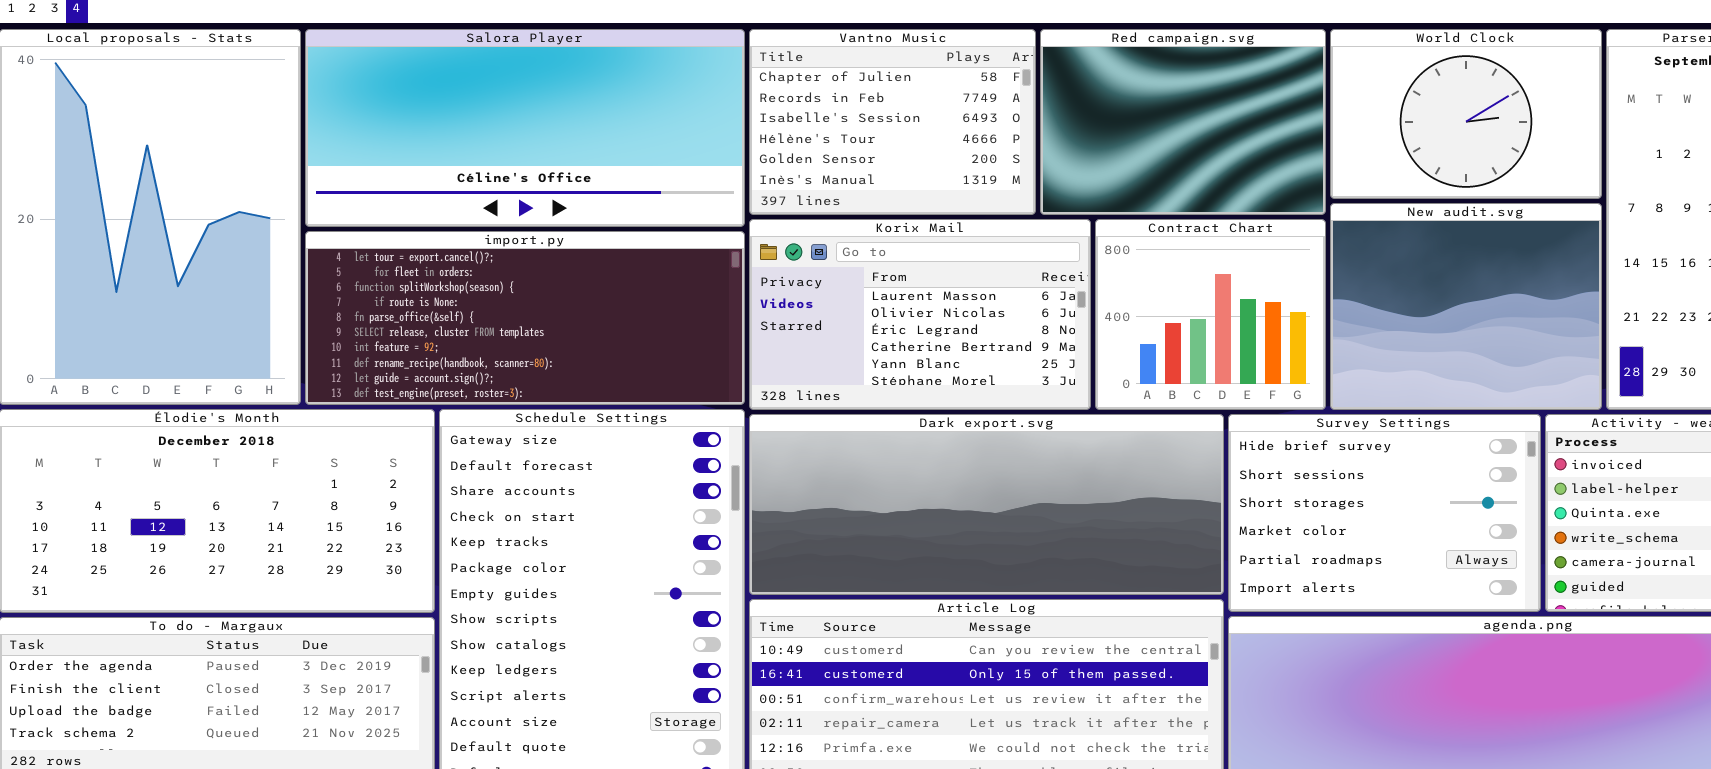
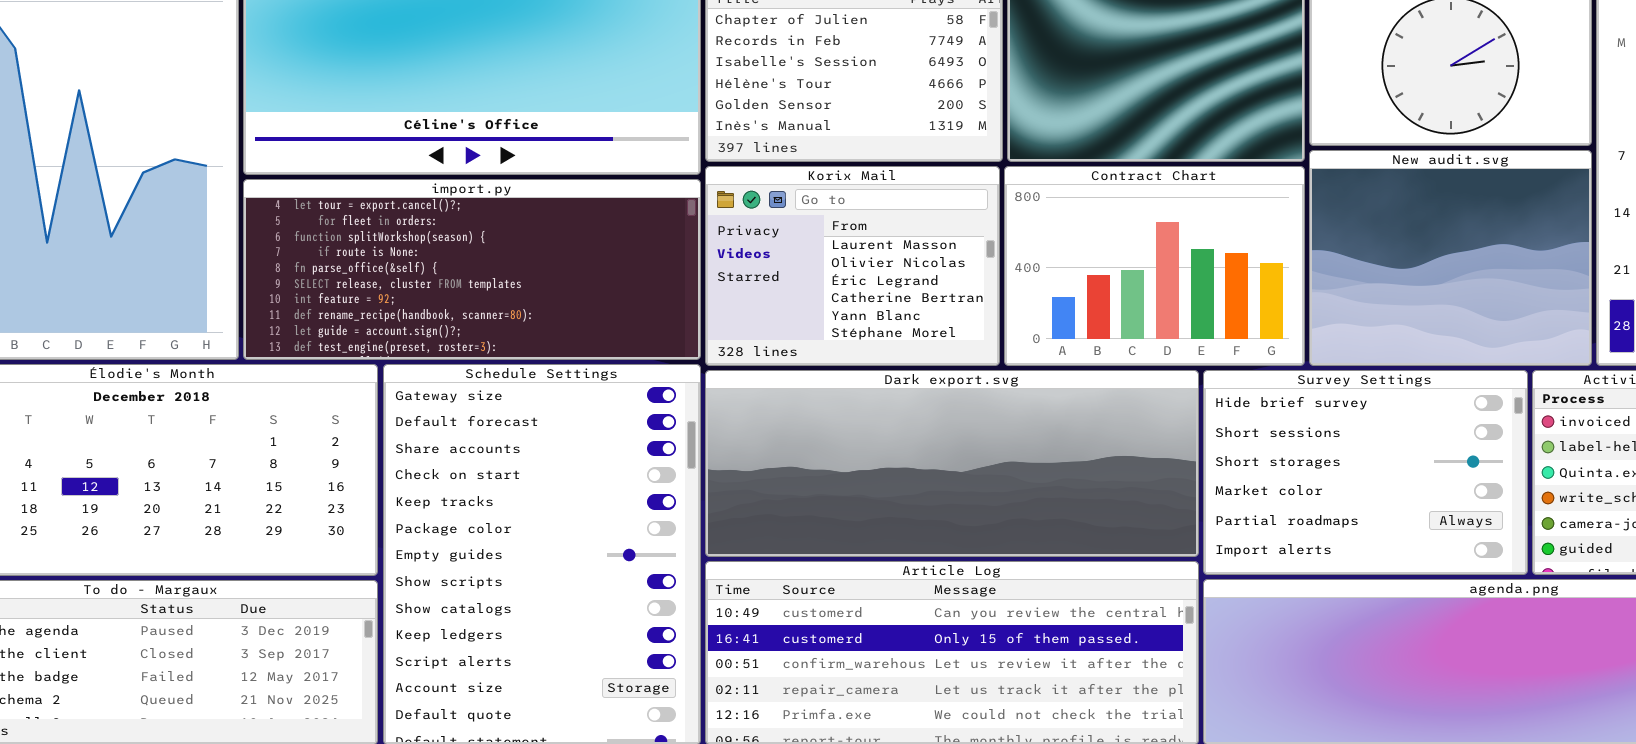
Korix Mail: [749,219,1091,410] -> [705,166,1000,366], resized
Contract Chart: [1095,219,1326,410] -> [1004,166,1305,366], resized

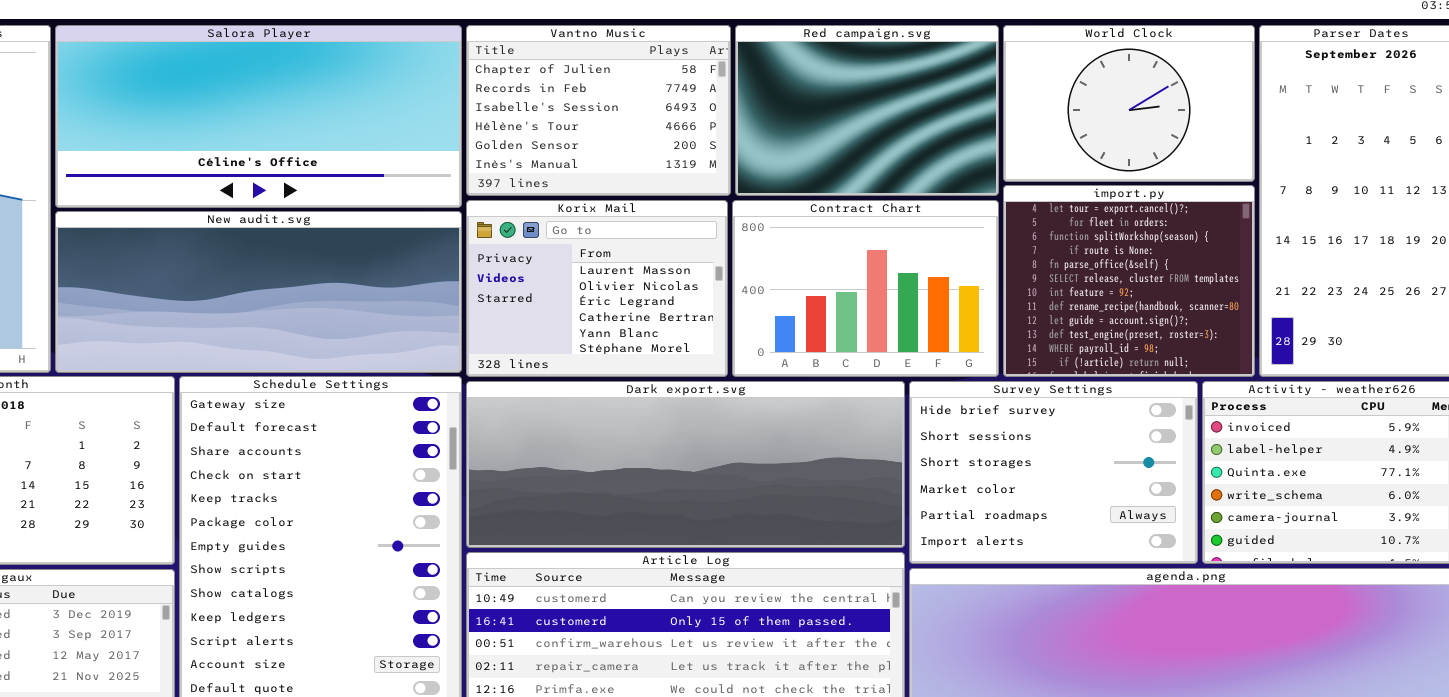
New audit.svg: [1309,150,1592,366] -> [55,211,462,373], moved, resized
import.py: [243,179,701,360] -> [1003,185,1255,377], moved, resized

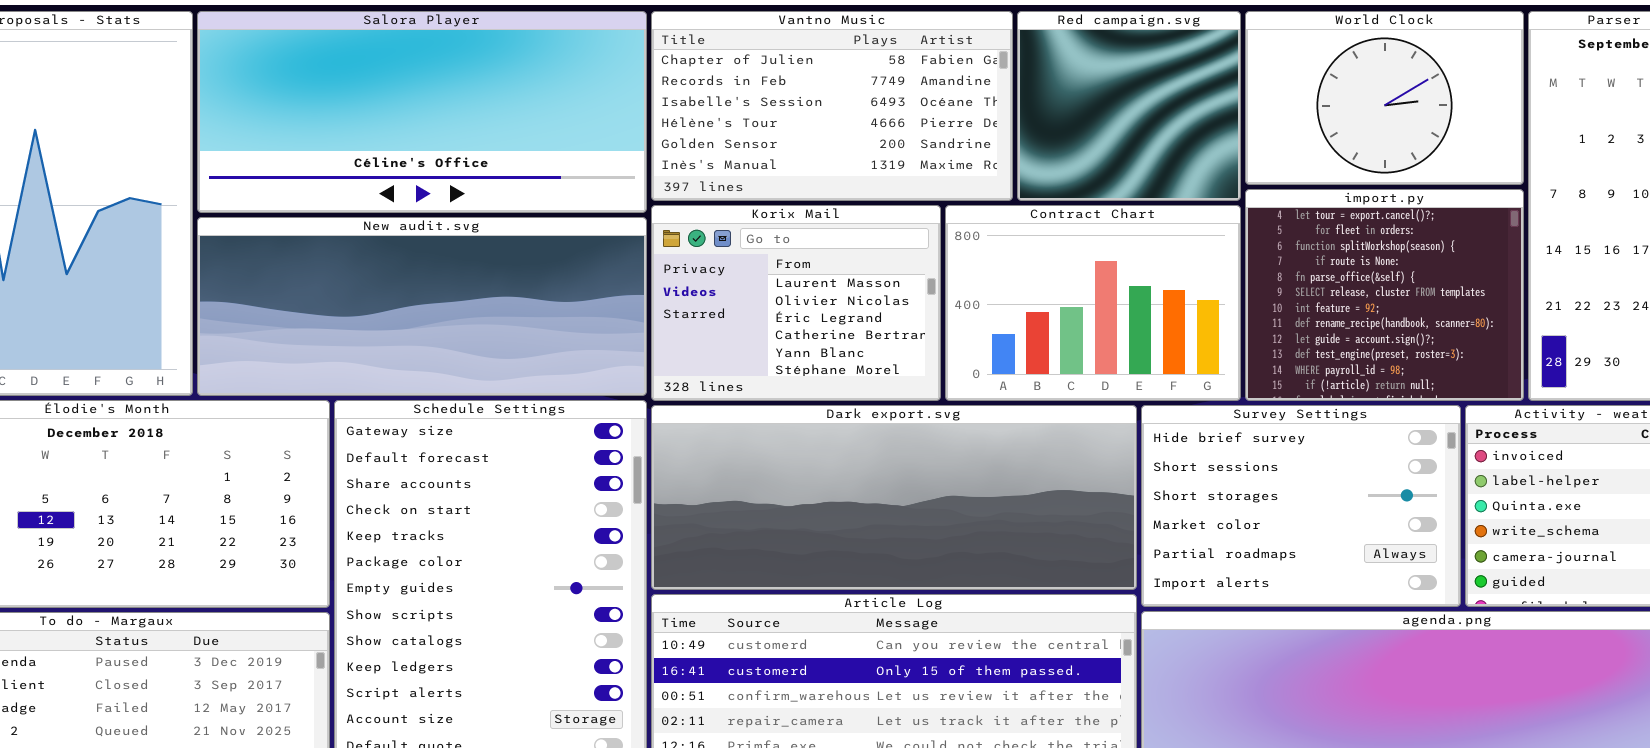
Vantno Music: [466,25,731,196] -> [651,11,1013,201], resized
Red campaign.svg: [735,25,999,196] -> [1017,11,1241,201], resized

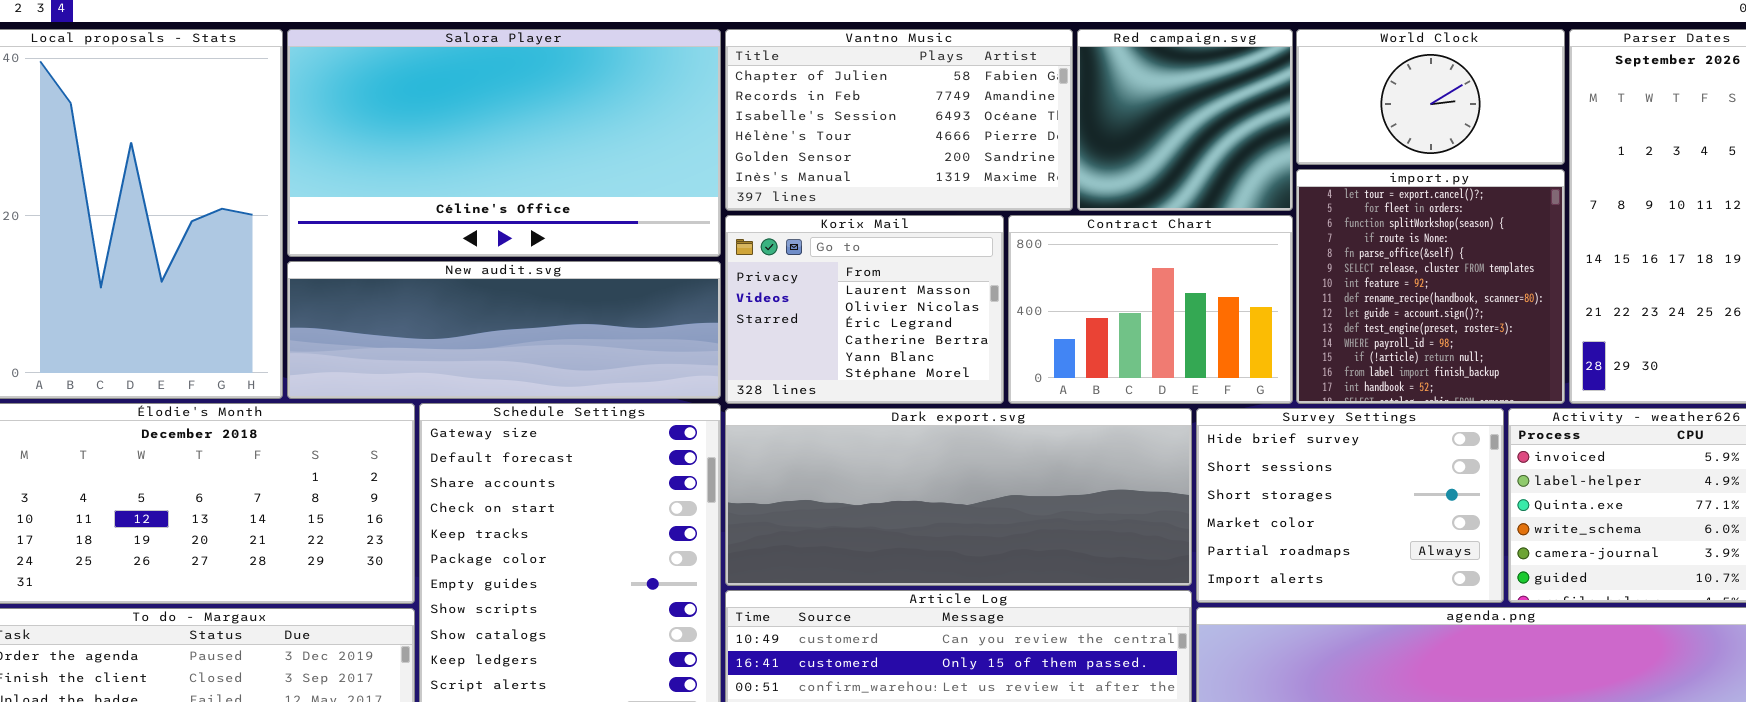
Salora Player: [197,11,647,213] -> [287,29,721,257], resized
World Clock: [1245,11,1524,185] -> [1296,29,1565,165], resized
import.py: [1245,189,1524,401] -> [1296,169,1565,404], resized
New audit.svg: [197,217,647,396] -> [287,261,721,399], resized

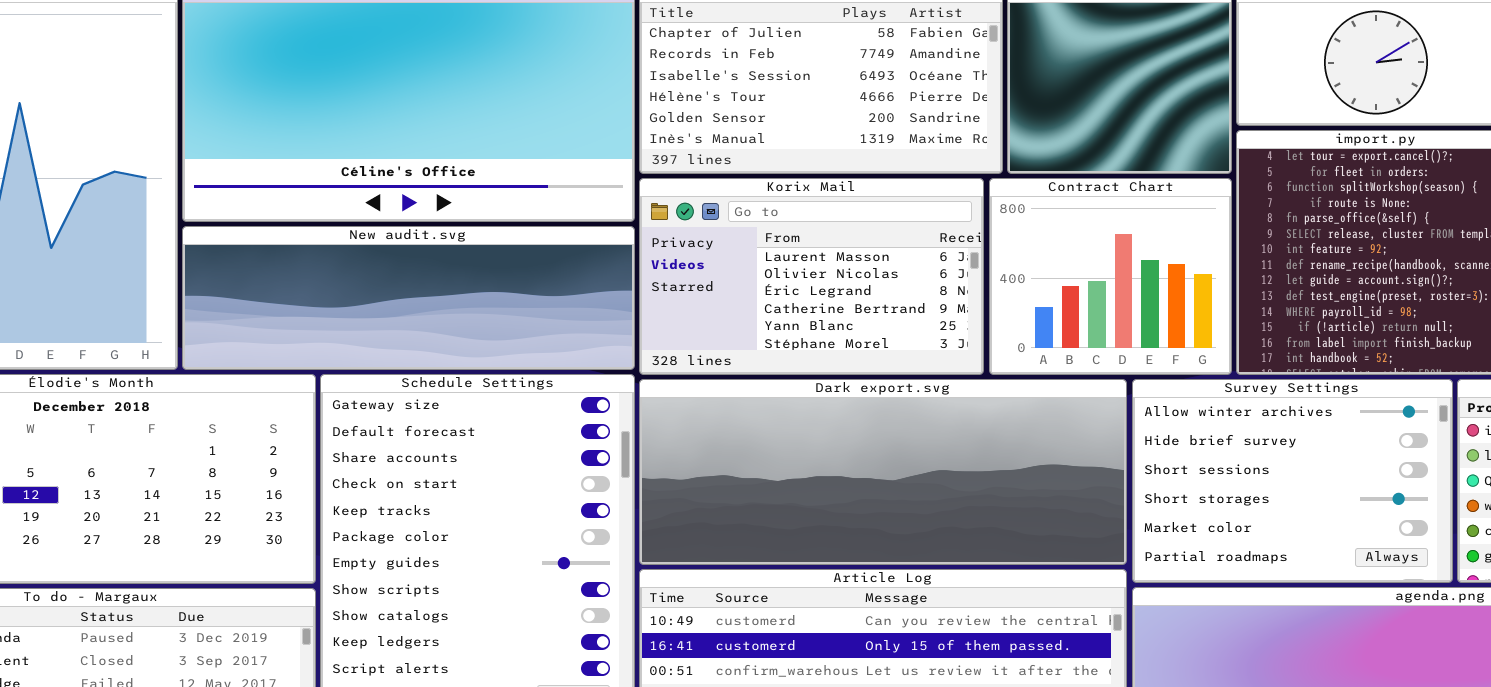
Korix Mail: [725,215,1004,404] -> [639,178,984,375], resized
Contract Chart: [1008,215,1293,404] -> [989,178,1232,375], resized
Survey Settings: [1196,408,1504,603] -> [1132,379,1453,583], scrolled up 1 row

